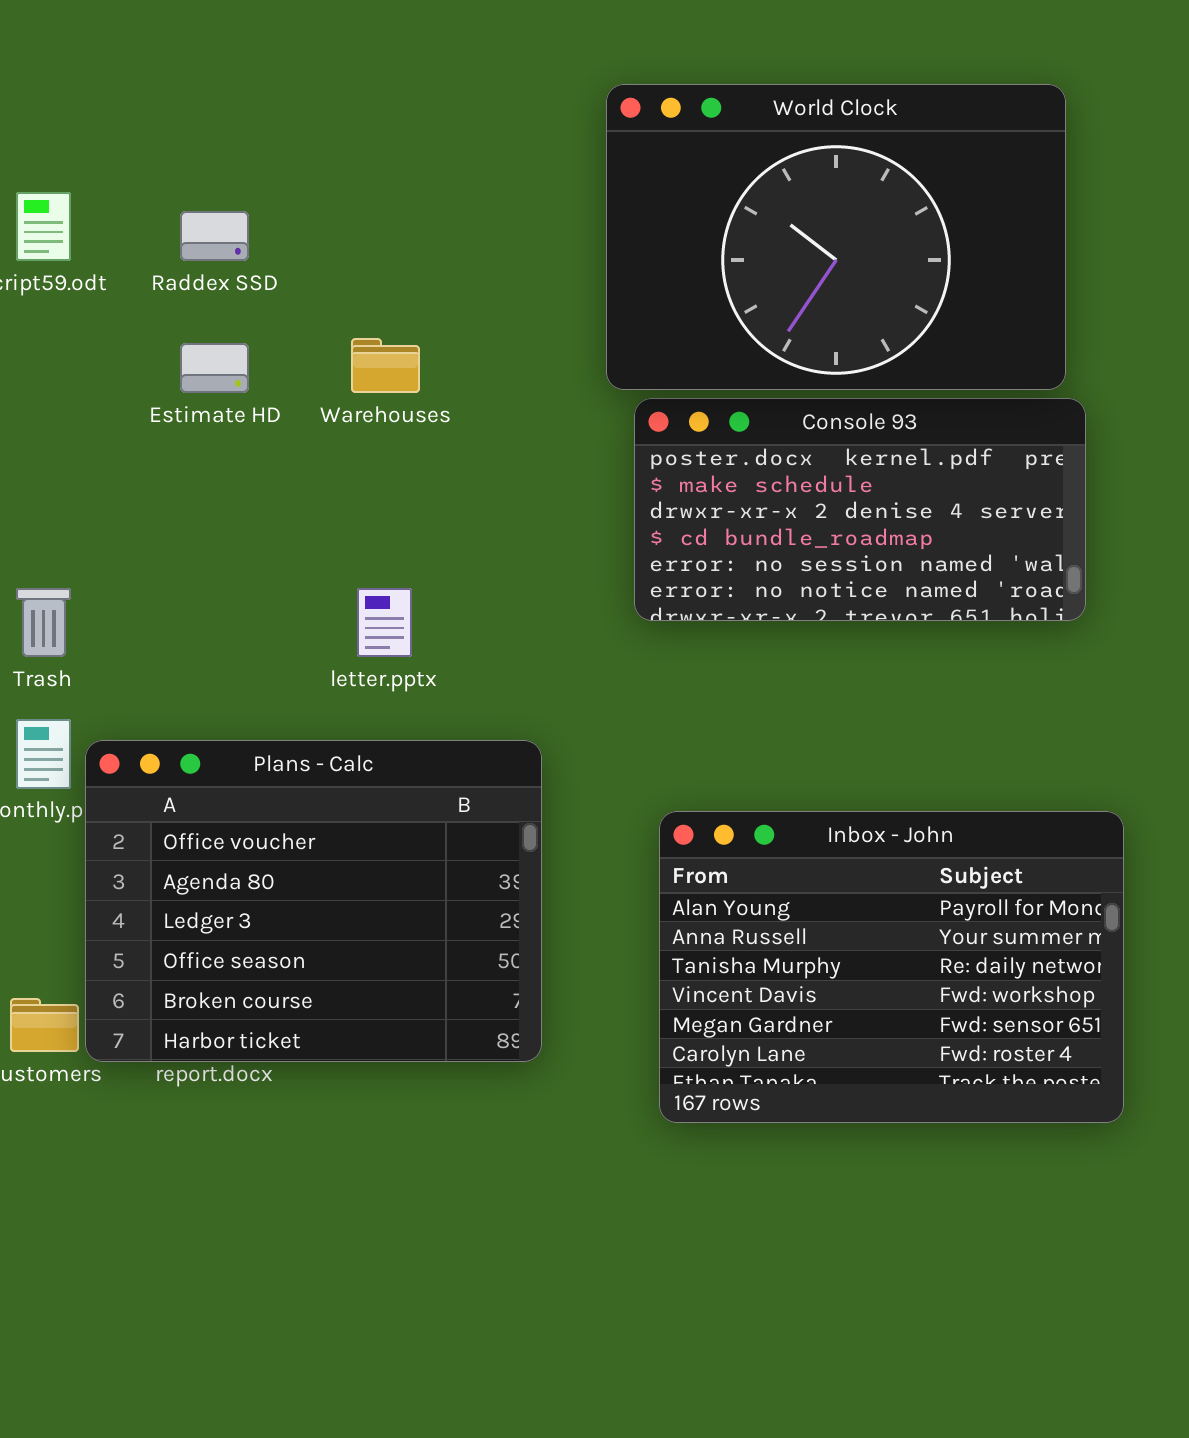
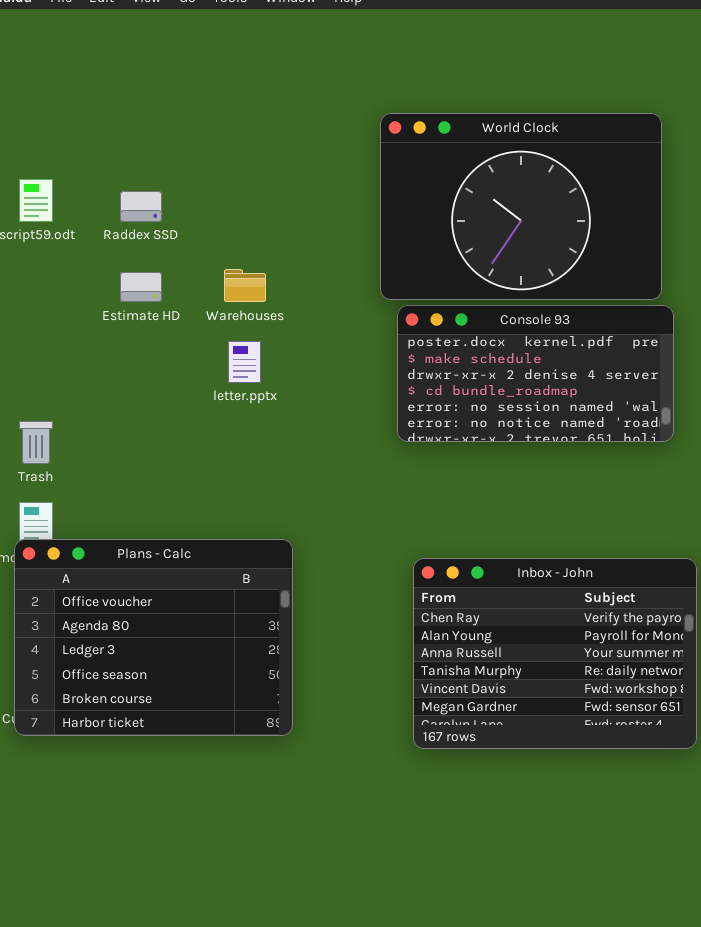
letter.pptx: [357,588,412,657] -> [228,341,261,383], moved
Plans - Calc: [85,740,542,1062] -> [14,539,293,736], moved
Inbox - John: [659,811,1124,1123] -> [413,558,697,749], scrolled up 1 row

